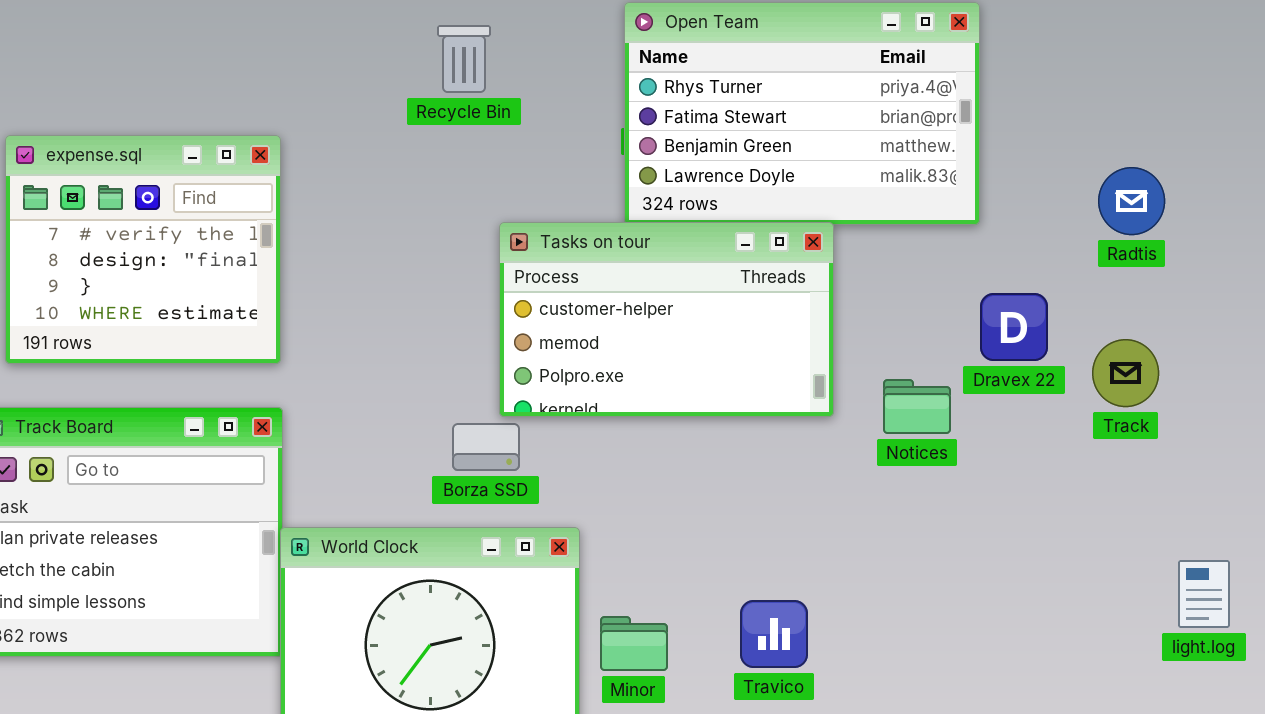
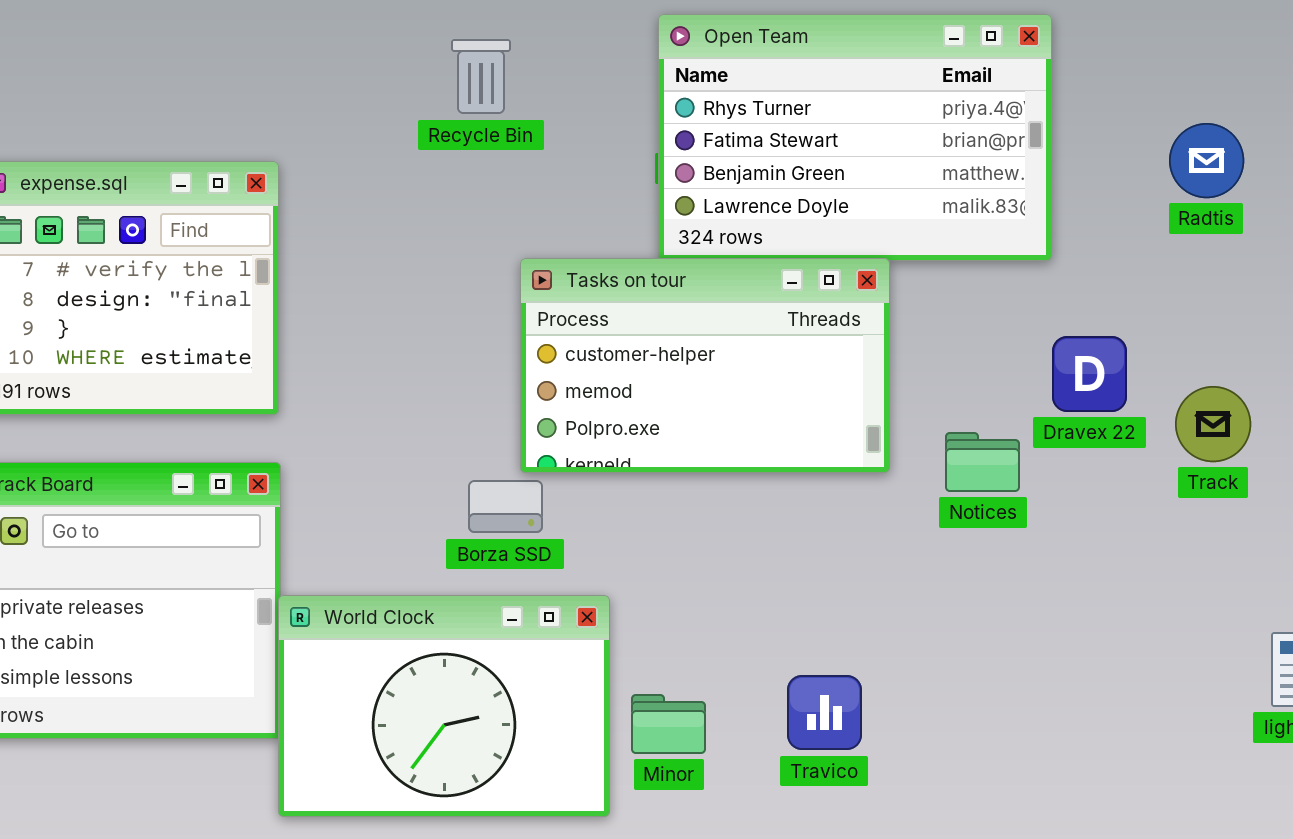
Radtis: [1098,167,1165,235] -> [1169,123,1244,198], moved

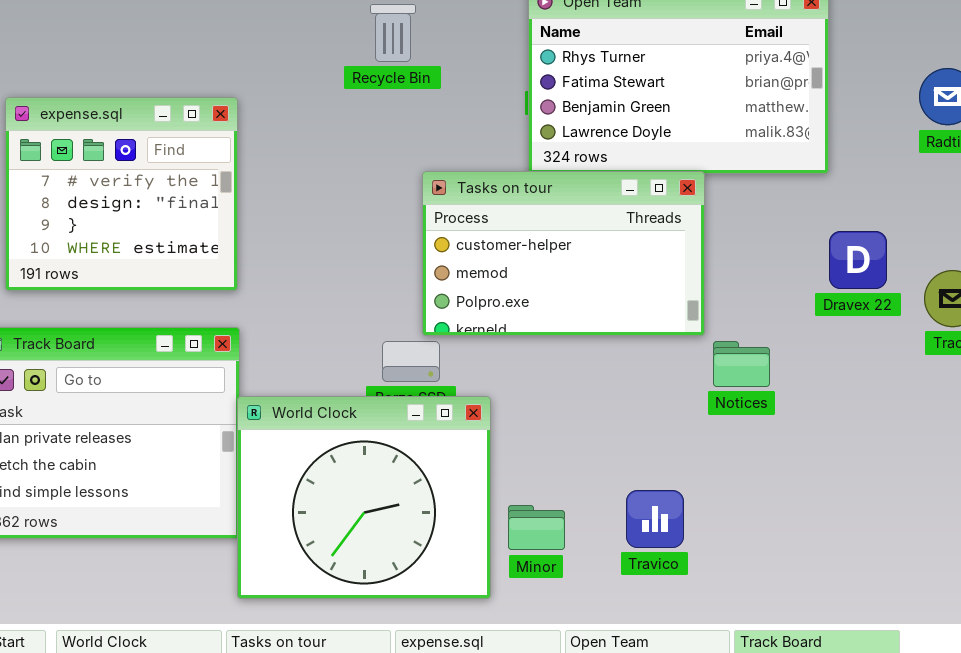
Notices: [945,432,1020,492] -> [713,341,770,387], moved
World Clock: [278,595,610,817] -> [237,396,491,599], resized

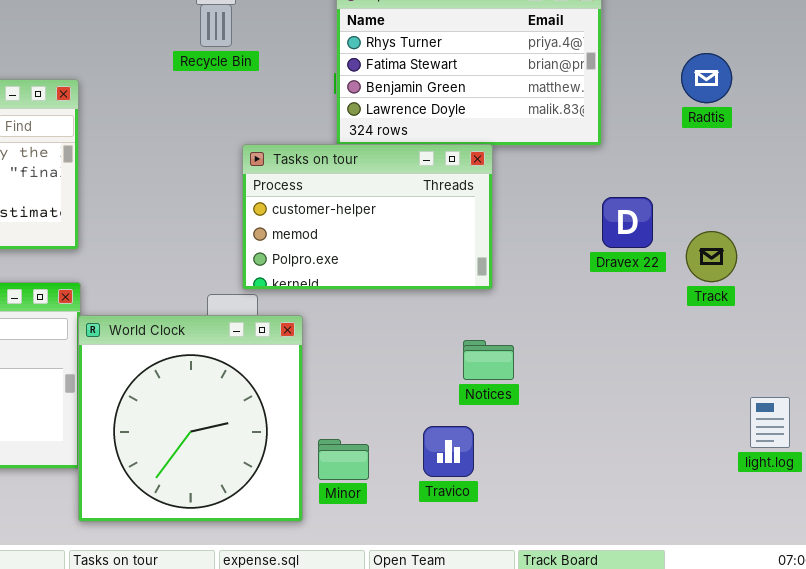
Notices: [713,341,770,387] -> [463,340,514,380], moved
World Clock: [237,396,491,599] -> [78,315,303,522], resized

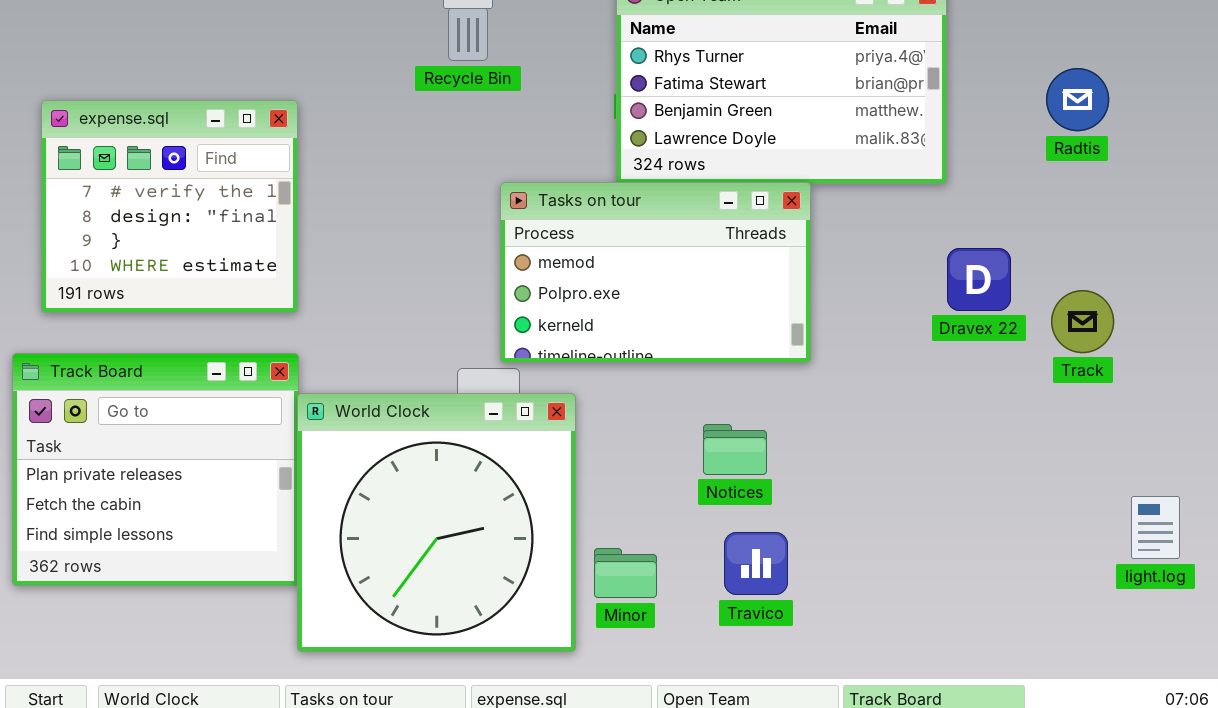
Tasks on tour: [242,144,493,290] -> [500,182,811,363], scrolled down 1 row
Notices: [463,340,514,380] -> [703,424,767,475], moved

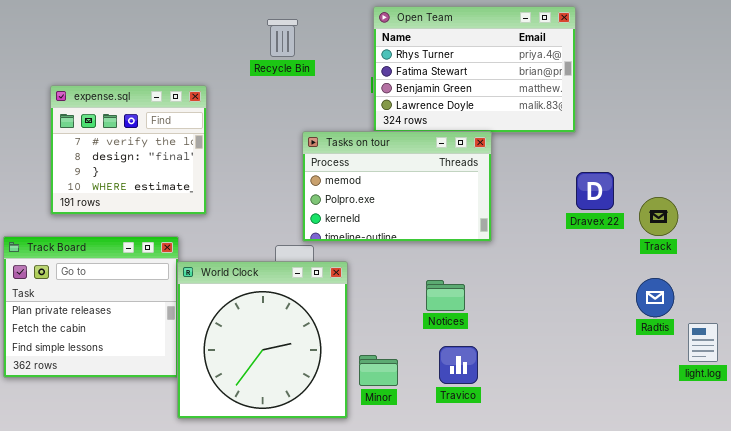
Radtis: [1046,68,1109,131] -> [636,278,674,317], moved
expense.sql: [41,100,298,313] -> [50,85,207,215], moved

